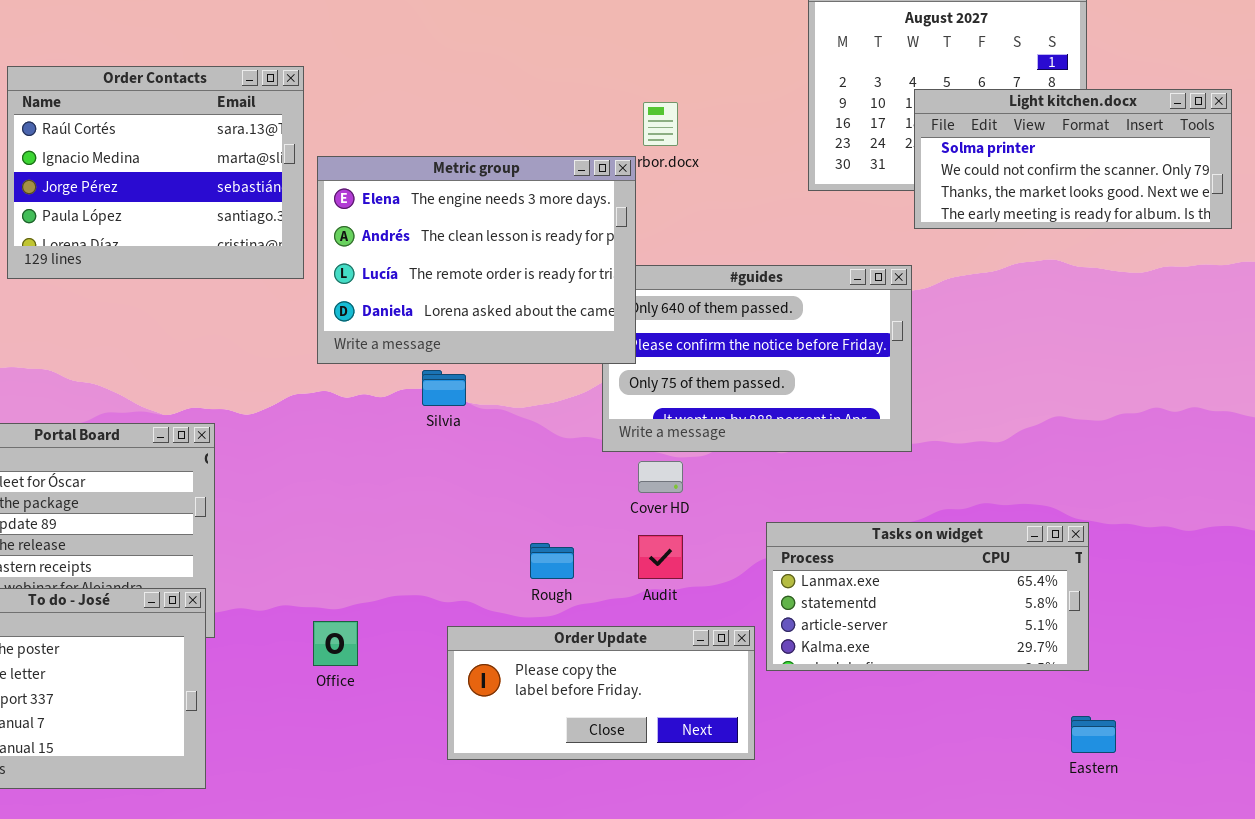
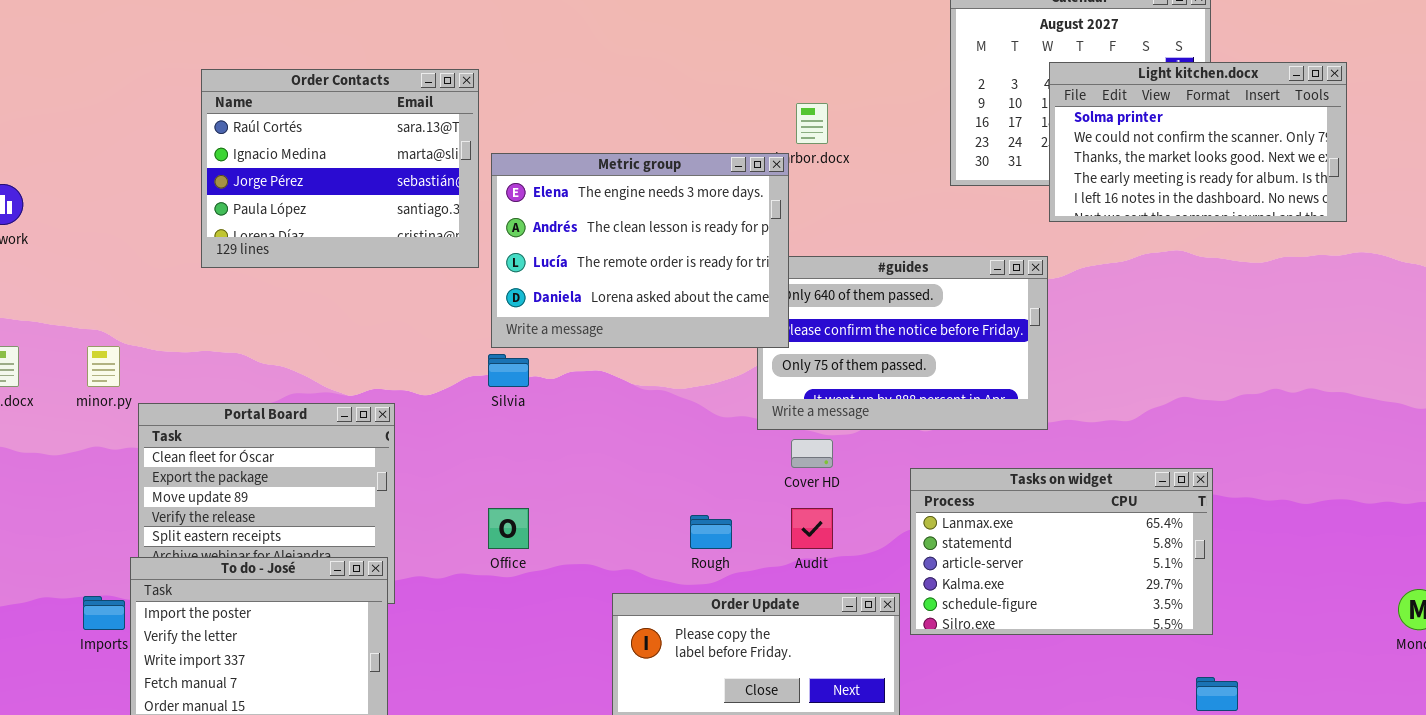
Light kitchen.docx: [914,89,1232,229] -> [1049,62,1347,222], resized
Silvia: [422,370,466,406] -> [488,354,529,387], moved
Tasks on widget: [766,522,1089,671] -> [910,468,1213,635], resized
Office: [313,621,358,666] -> [488,508,529,549], moved

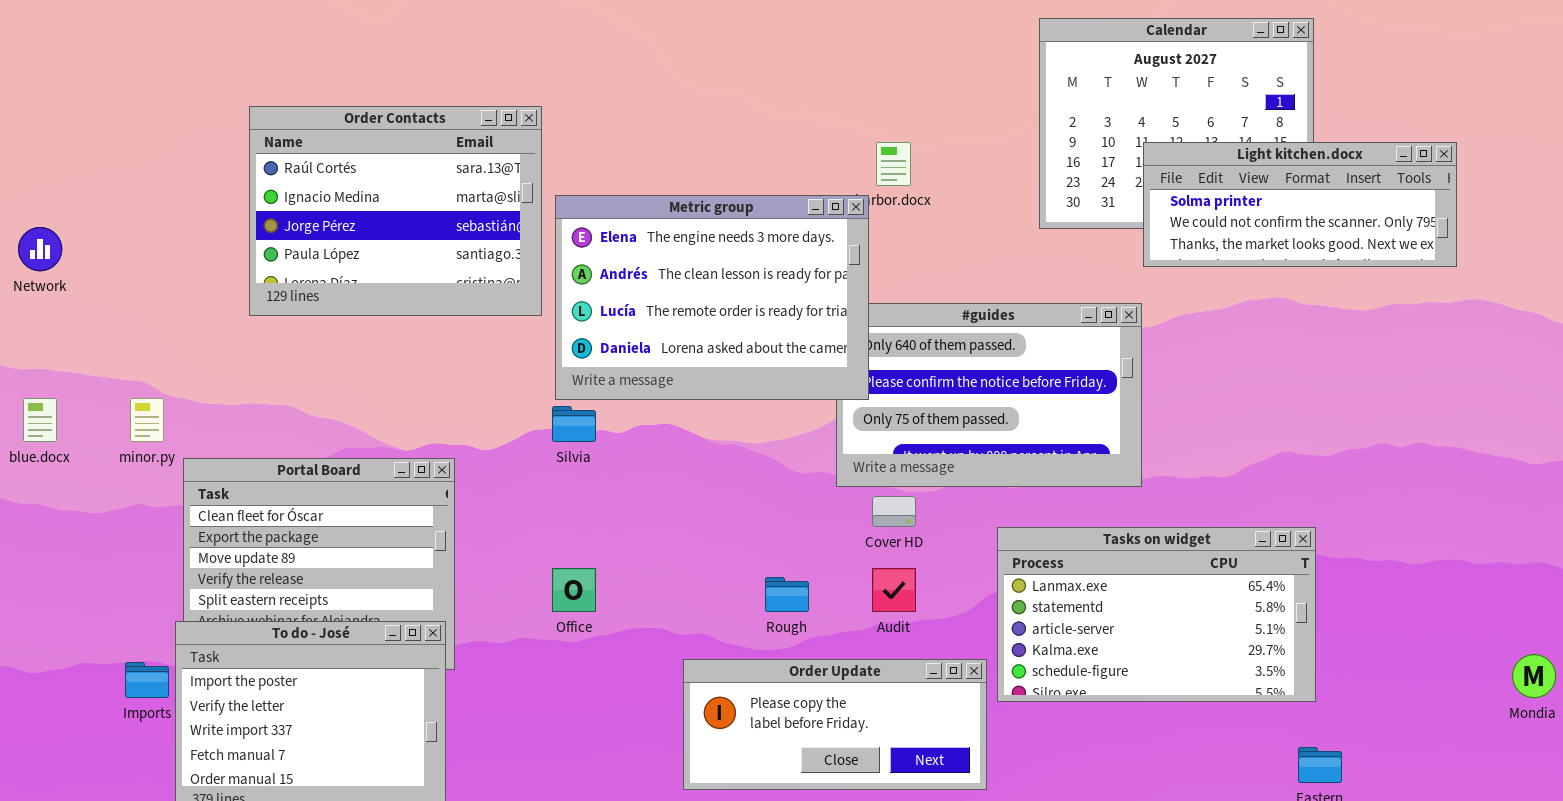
Light kitchen.docx: [1049,62,1347,222] -> [1143,142,1457,267], resized

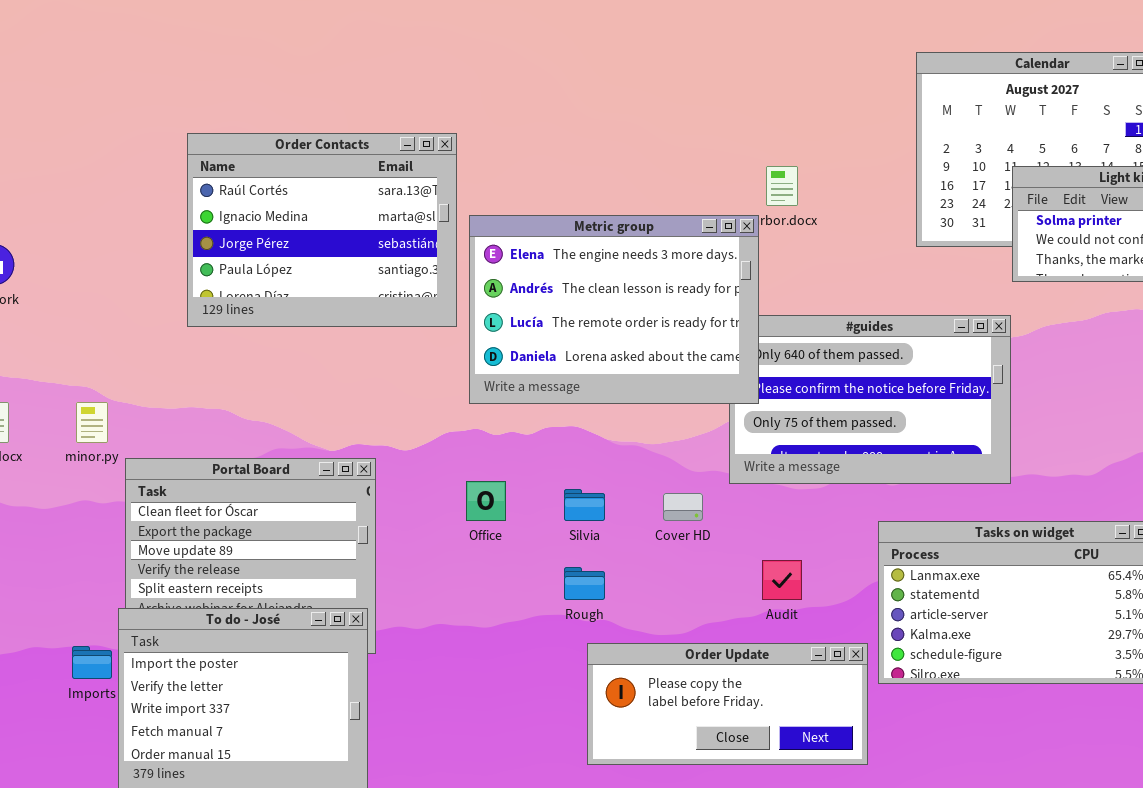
Silvia: [552,406,596,442] -> [564,489,605,521], moved
Cover HD: [872,496,916,527] -> [663,493,703,521], moved
Office: [552,568,596,612] -> [466,481,506,521], moved
Rough: [765,577,809,612] -> [564,567,605,600], moved

